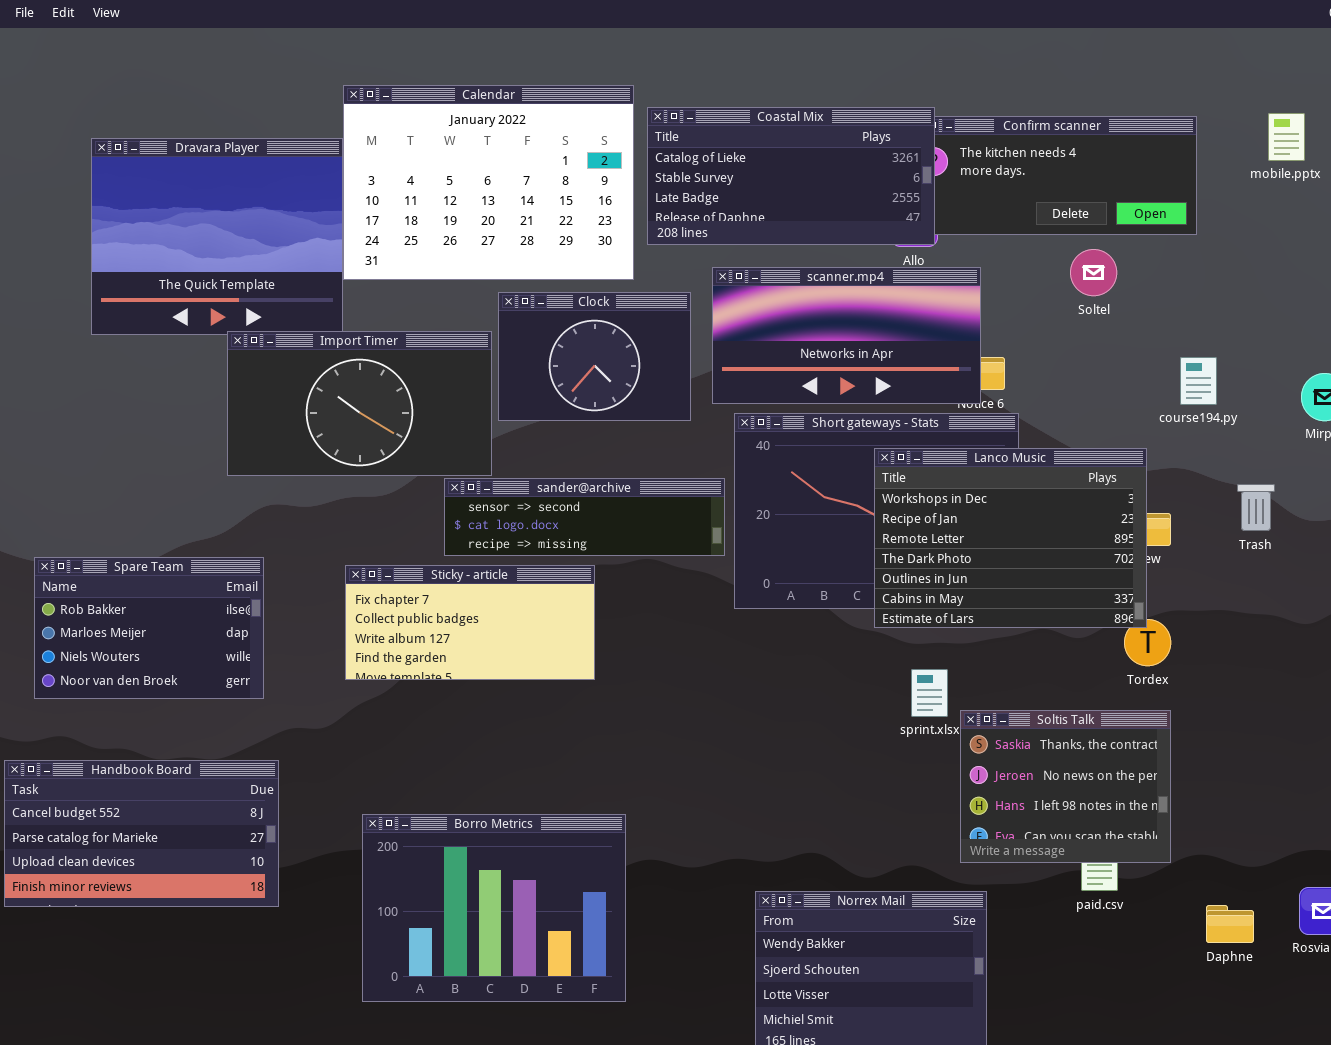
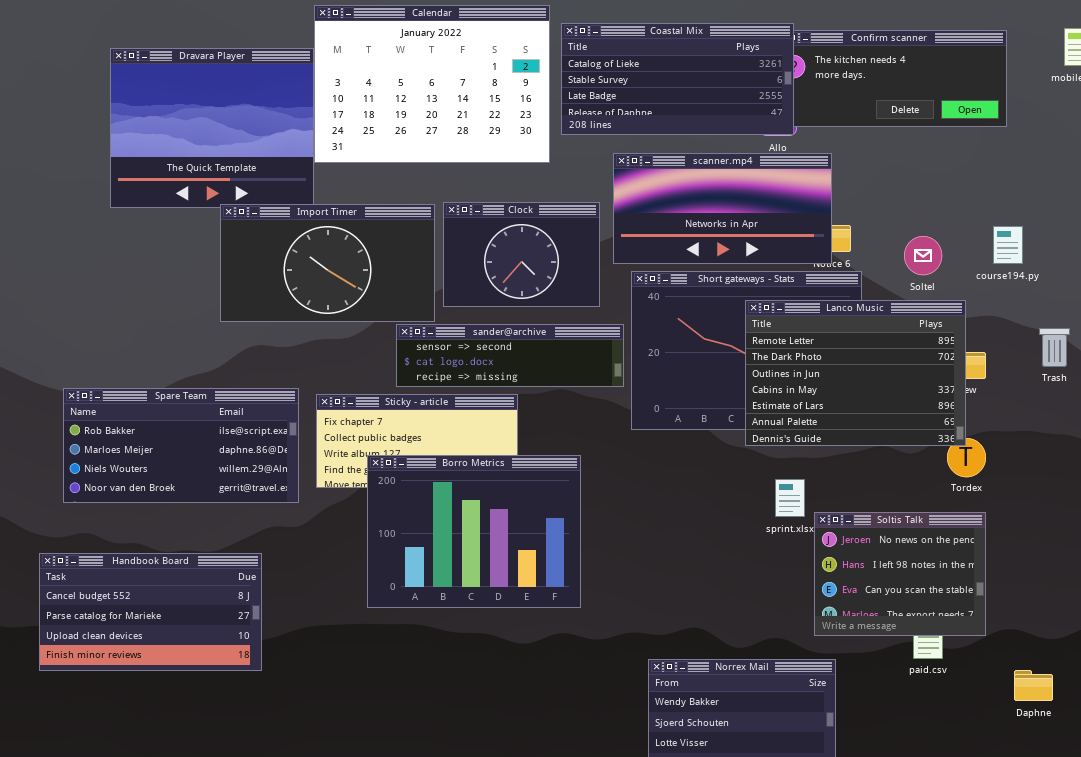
Soltel: [1070,249,1117,296] -> [904,236,942,275], moved
Clock: [498,292,691,421] -> [443,202,600,307], moved
Lanco Music: [874,448,1147,628] -> [745,300,966,446], scrolled down 2 rows
Spare Team: [34,557,264,699] -> [63,388,299,503], resized
Soltis Talk: [960,710,1171,863] -> [814,512,986,636], scrolled down 1 row
Borro Metrics: [362,814,626,1002] -> [367,455,581,608], moved

